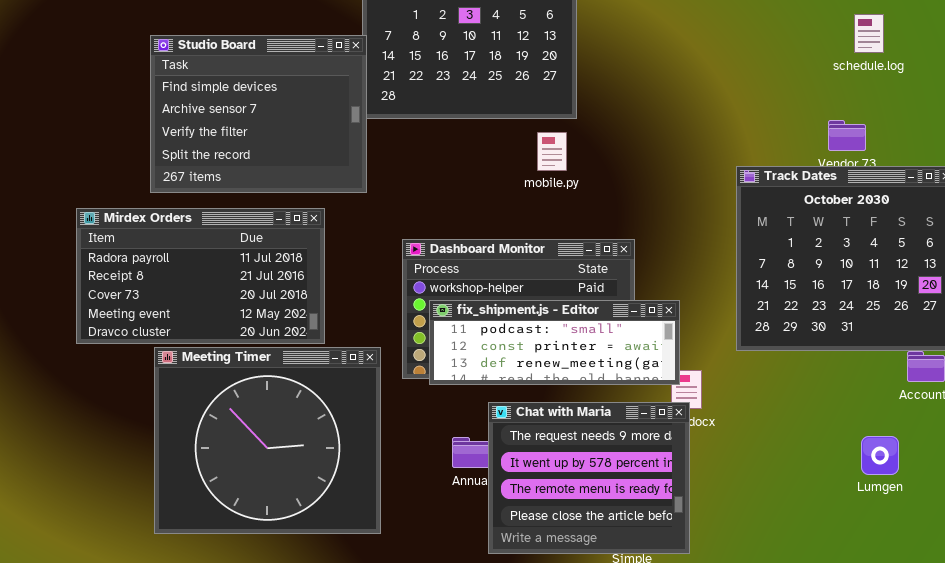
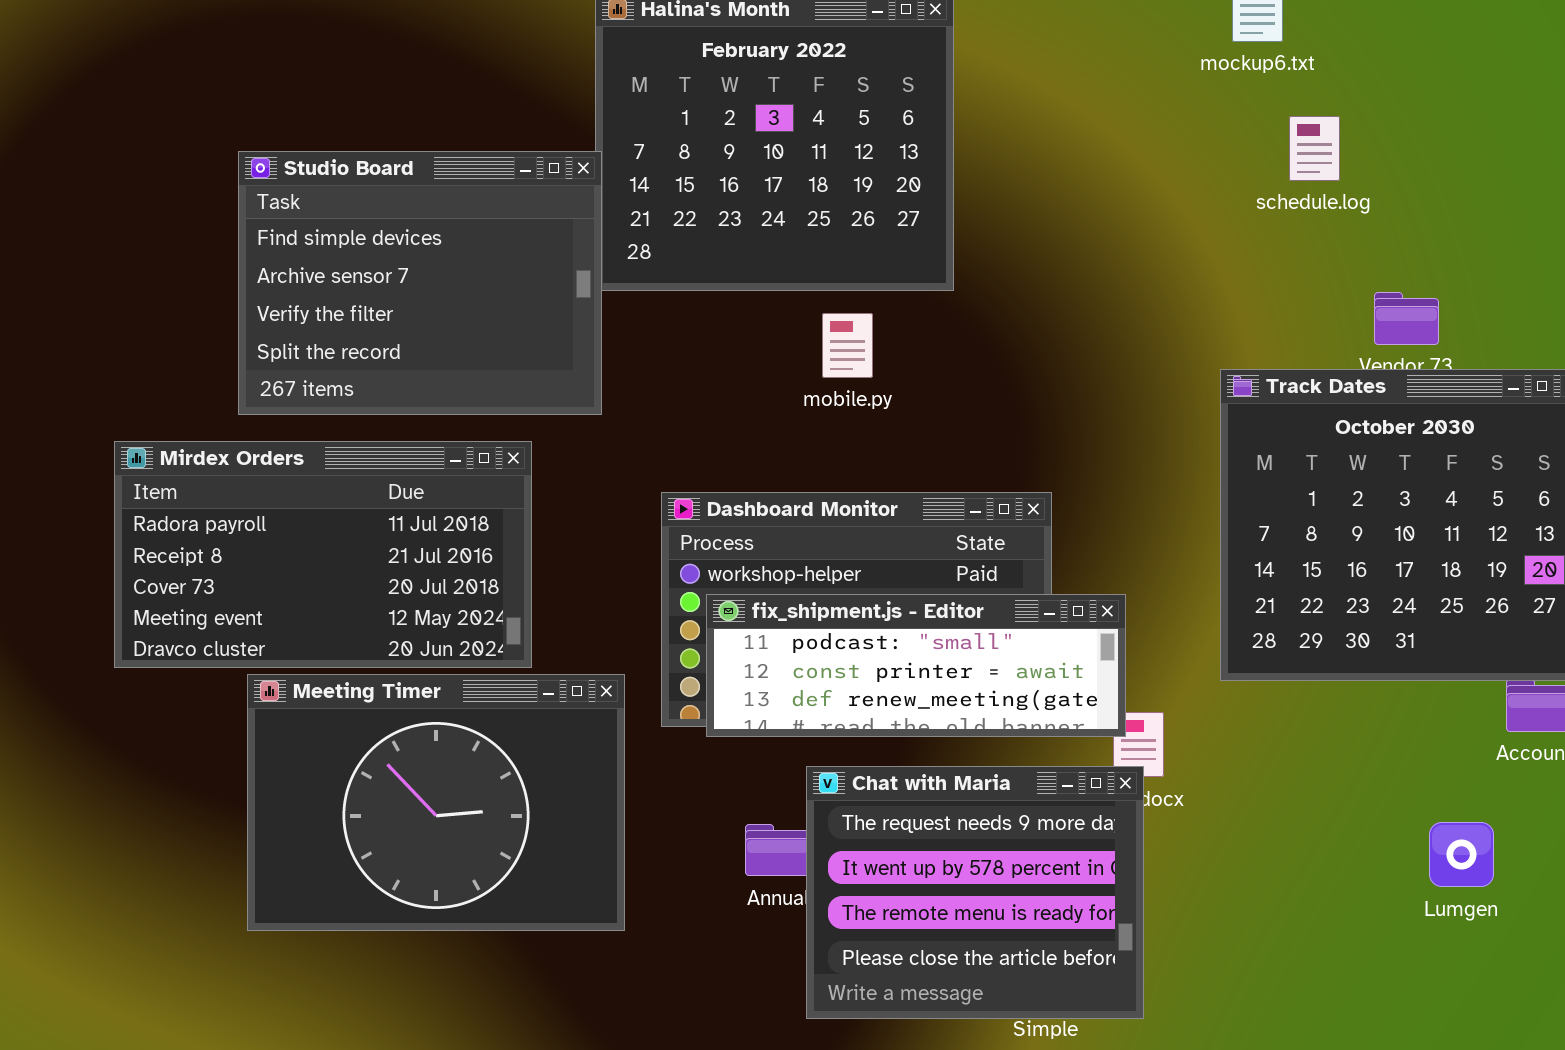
schedule.log: [854,14,884,53] -> [1289,116,1340,181], moved
mobile.py: [537,132,567,171] -> [822,313,873,378], moved
Meeting Timer: [154,347,381,534] -> [247,674,625,931], resized

